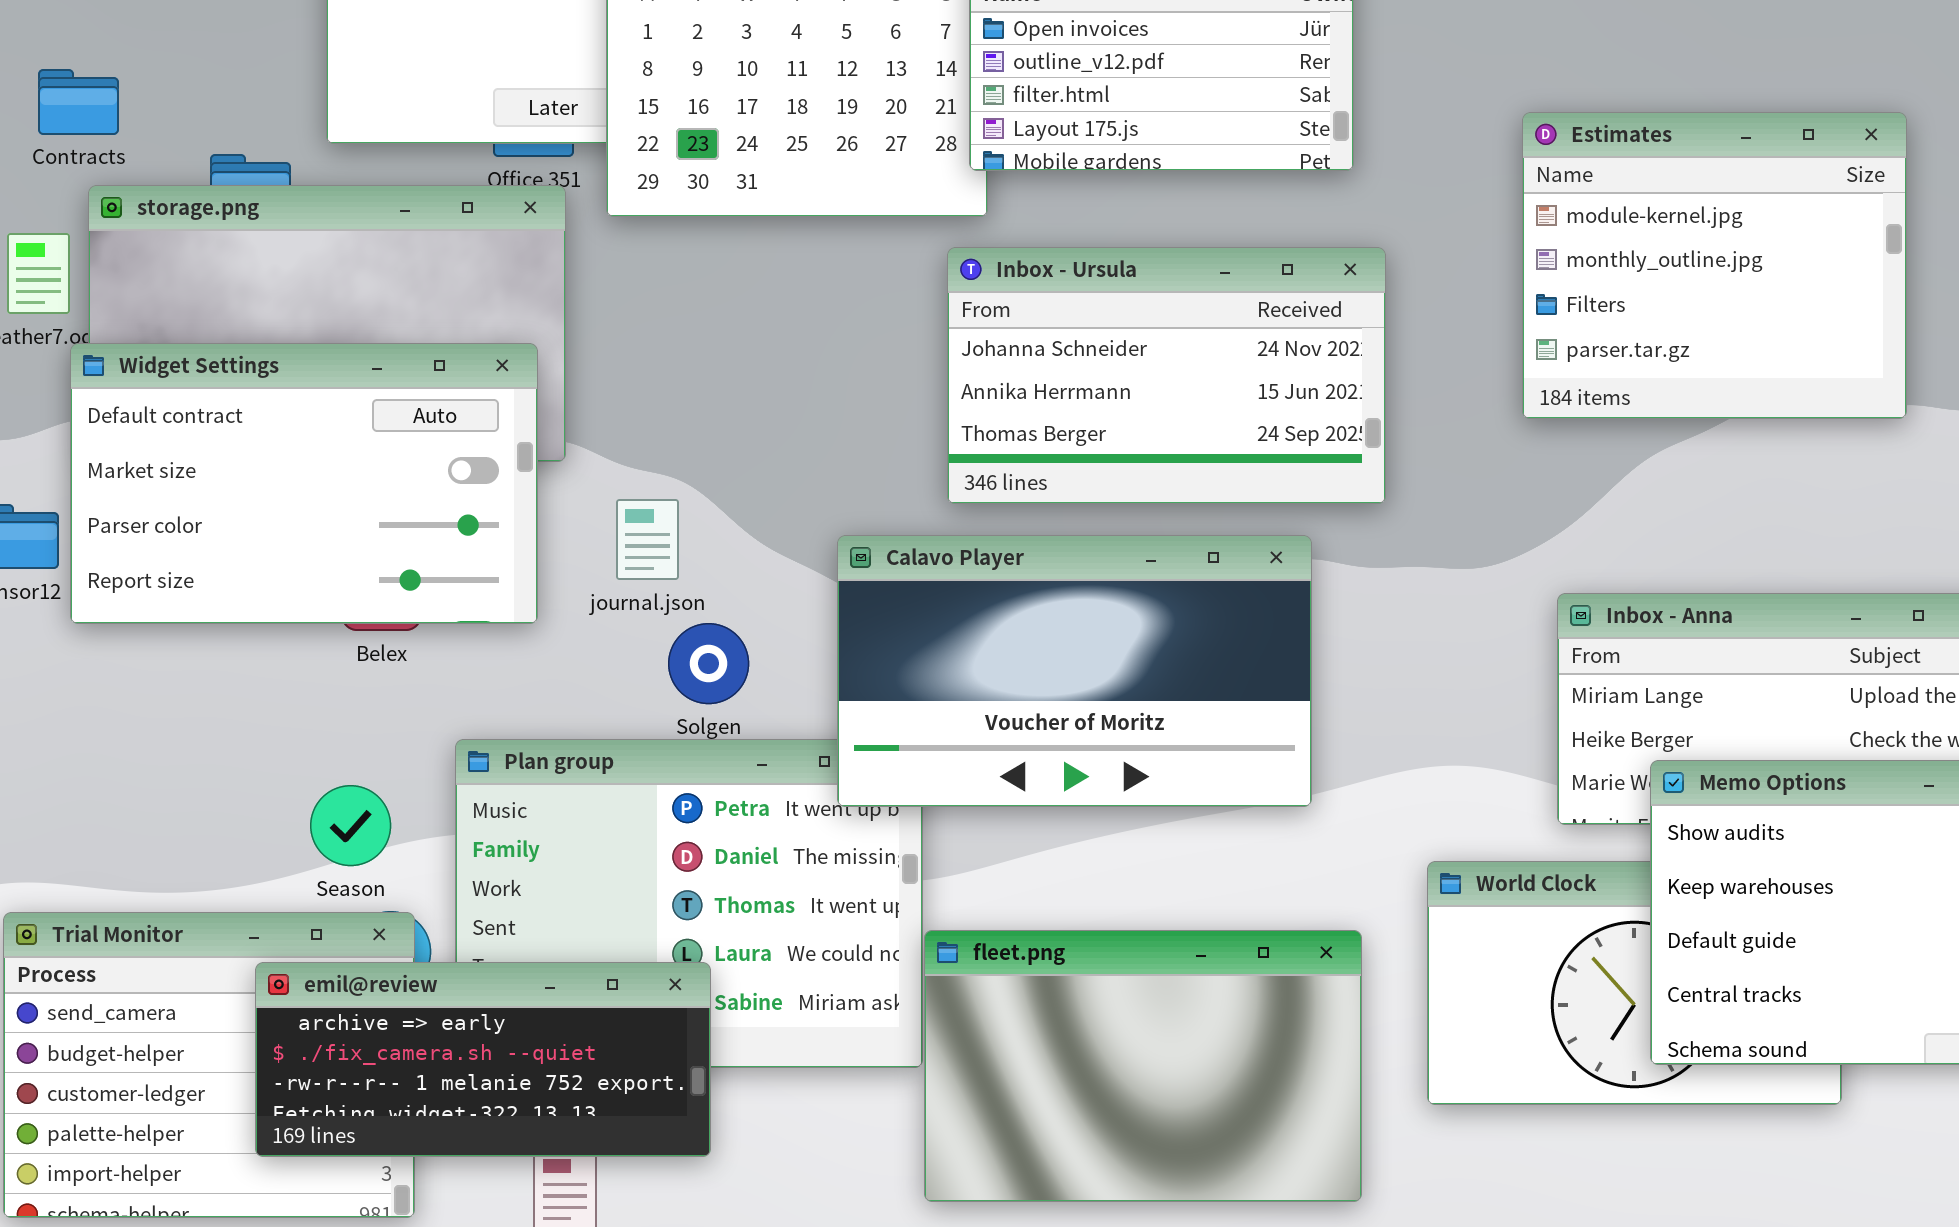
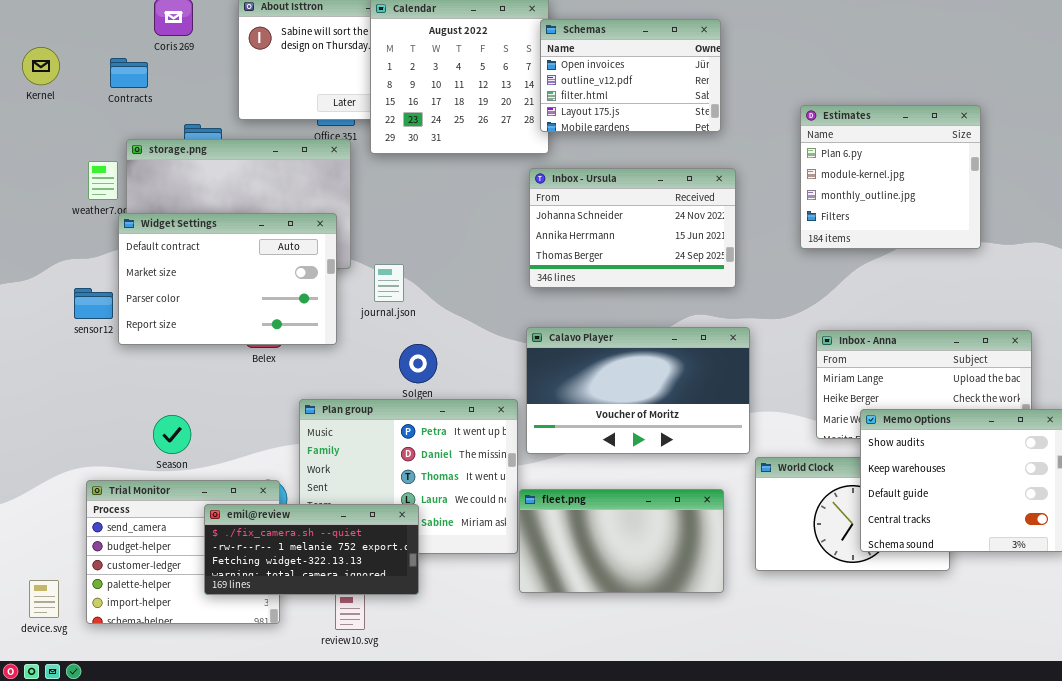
Contracts: [38,69,119,135] -> [110,58,148,88], moved
Estimates: [1522,112,1907,419] -> [800,105,981,249], scrolled up 1 row
journal.json: [616,499,679,580] -> [374,264,404,302], moved
Calavo Player: [837,535,1312,807] -> [526,327,750,454], moved
Season: [310,785,391,866] -> [153,415,191,454], moved
fleet.png: [924,930,1362,1202] -> [519,489,724,593], resized
emil@review: [255,962,711,1157] -> [204,504,419,595], scrolled down 1 row

